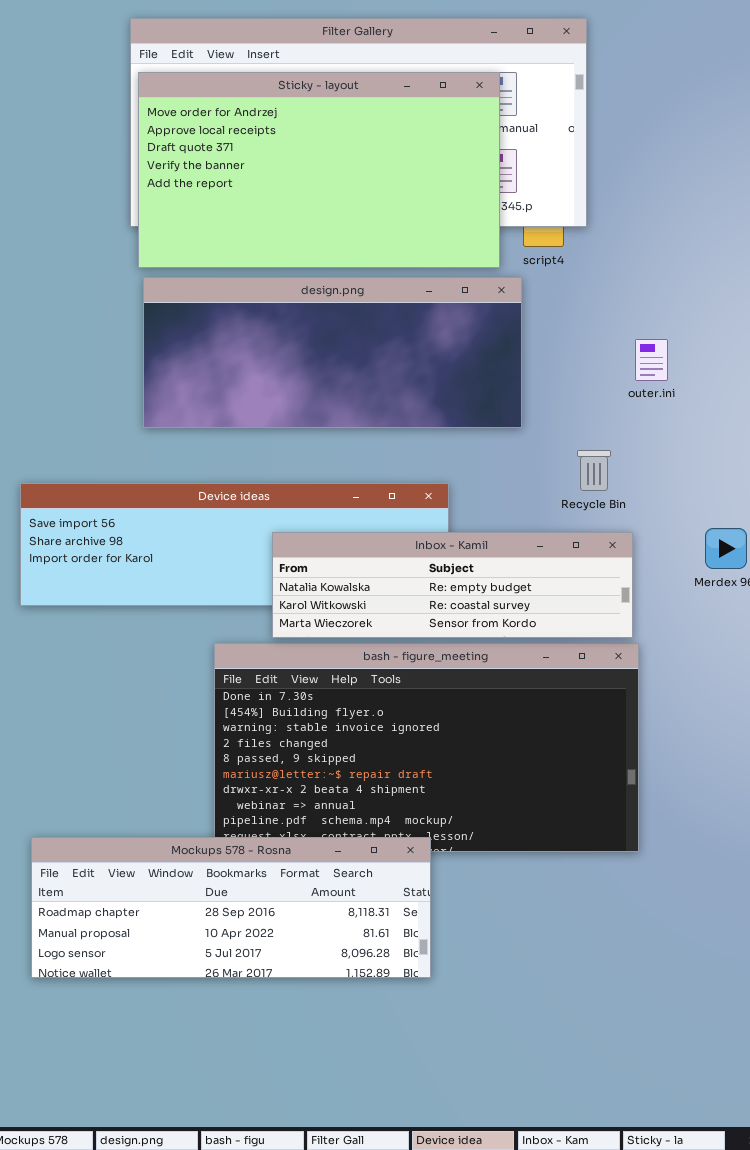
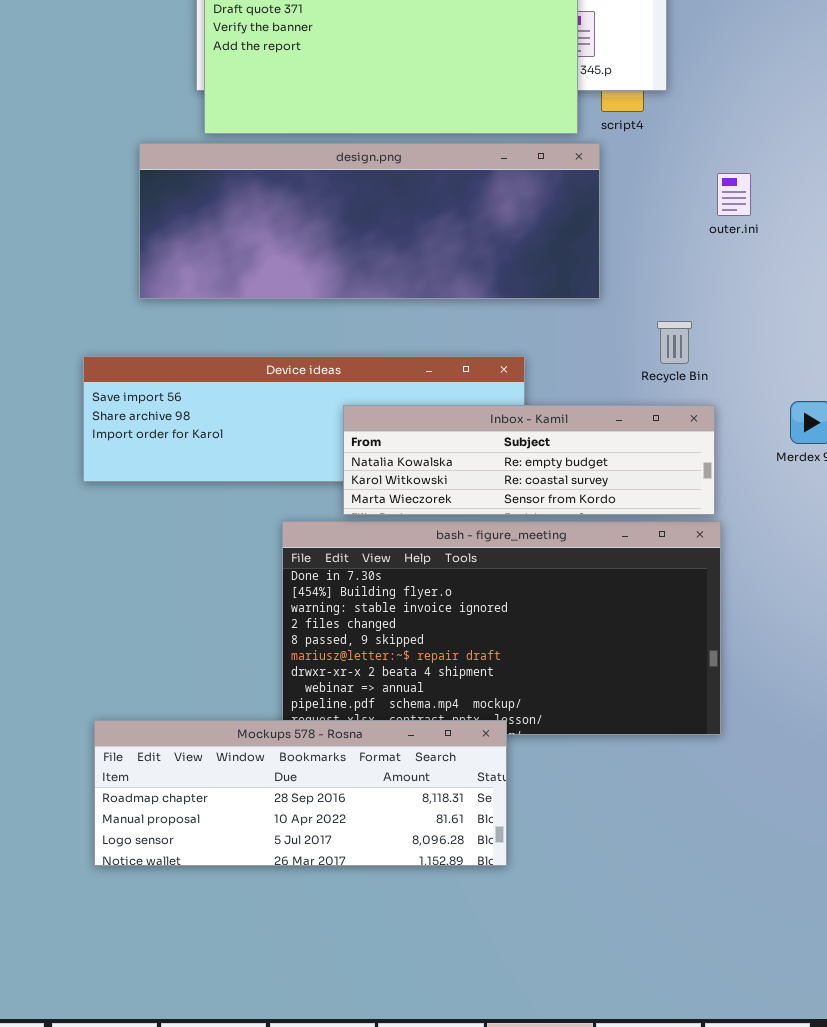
design.png: [143,277,522,428] -> [139,143,600,299], resized
outer.ini: [635,339,668,381] -> [717,173,751,216], moved

